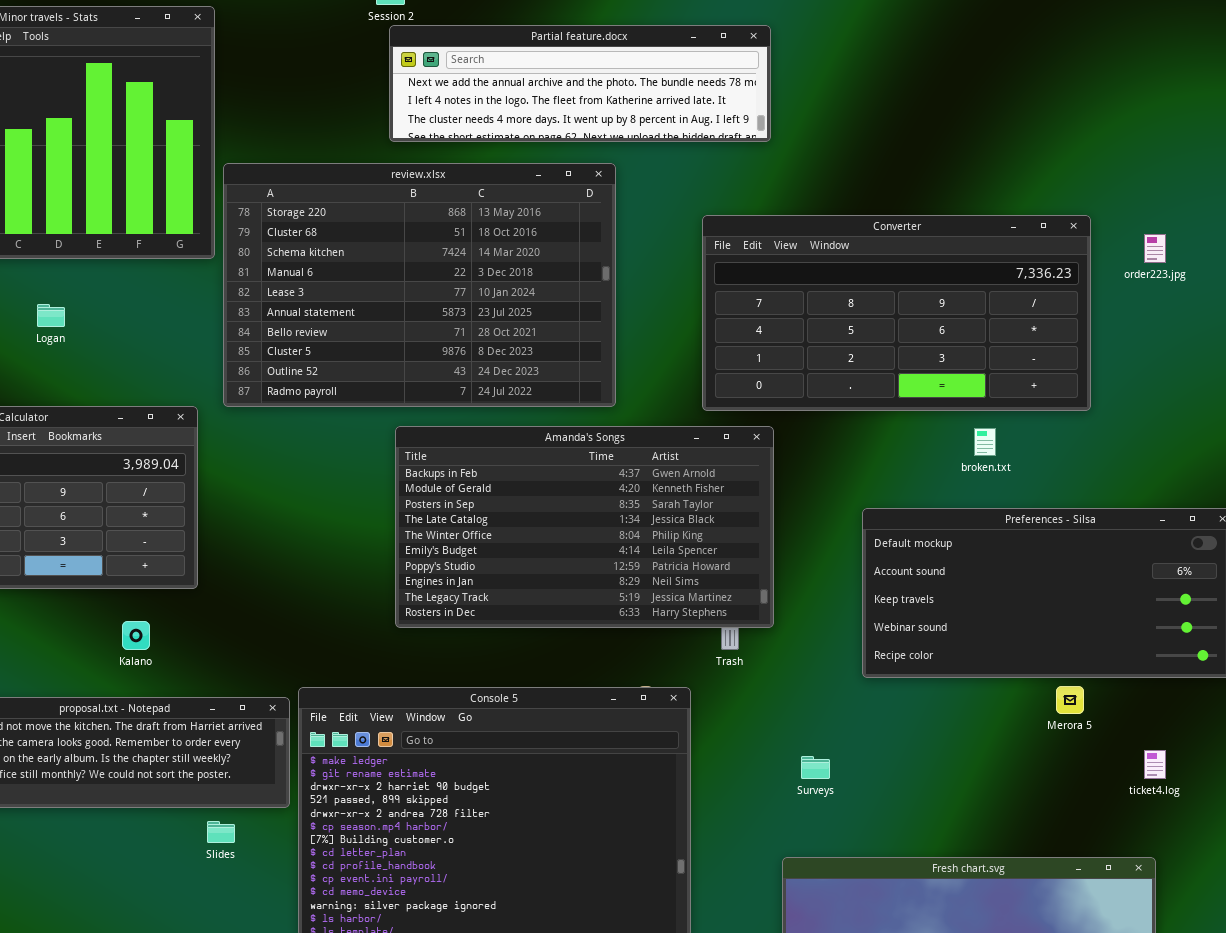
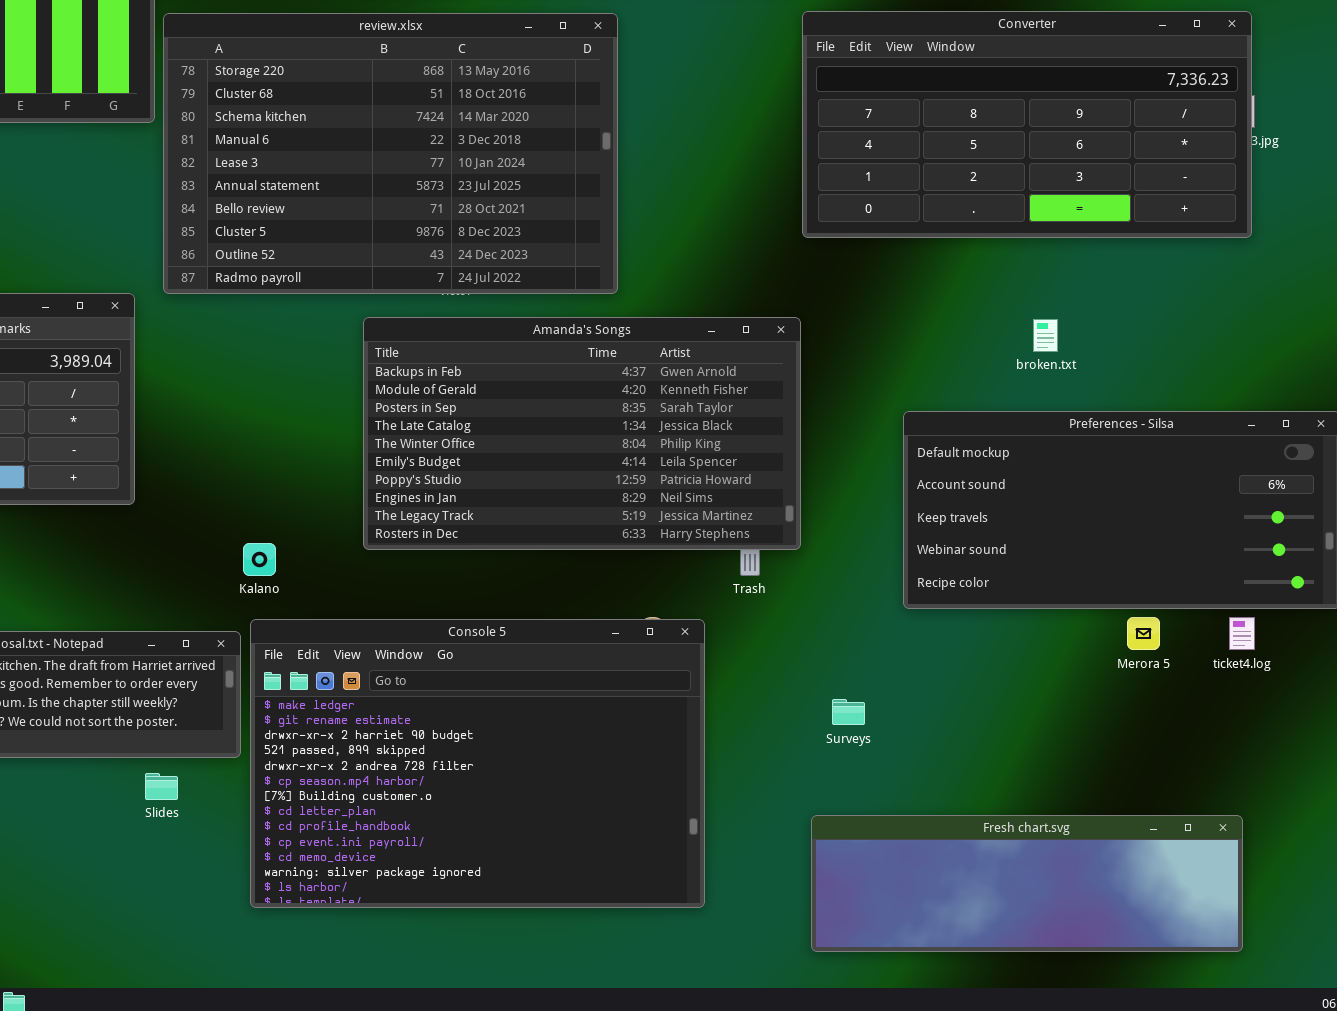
Converter: [702,215,1091,411] -> [802,11,1252,238], moved
Kalano: [122,621,150,650] -> [243,543,276,576], moved
ticket4.log: [1144,750,1166,779] -> [1229,617,1255,650], moved

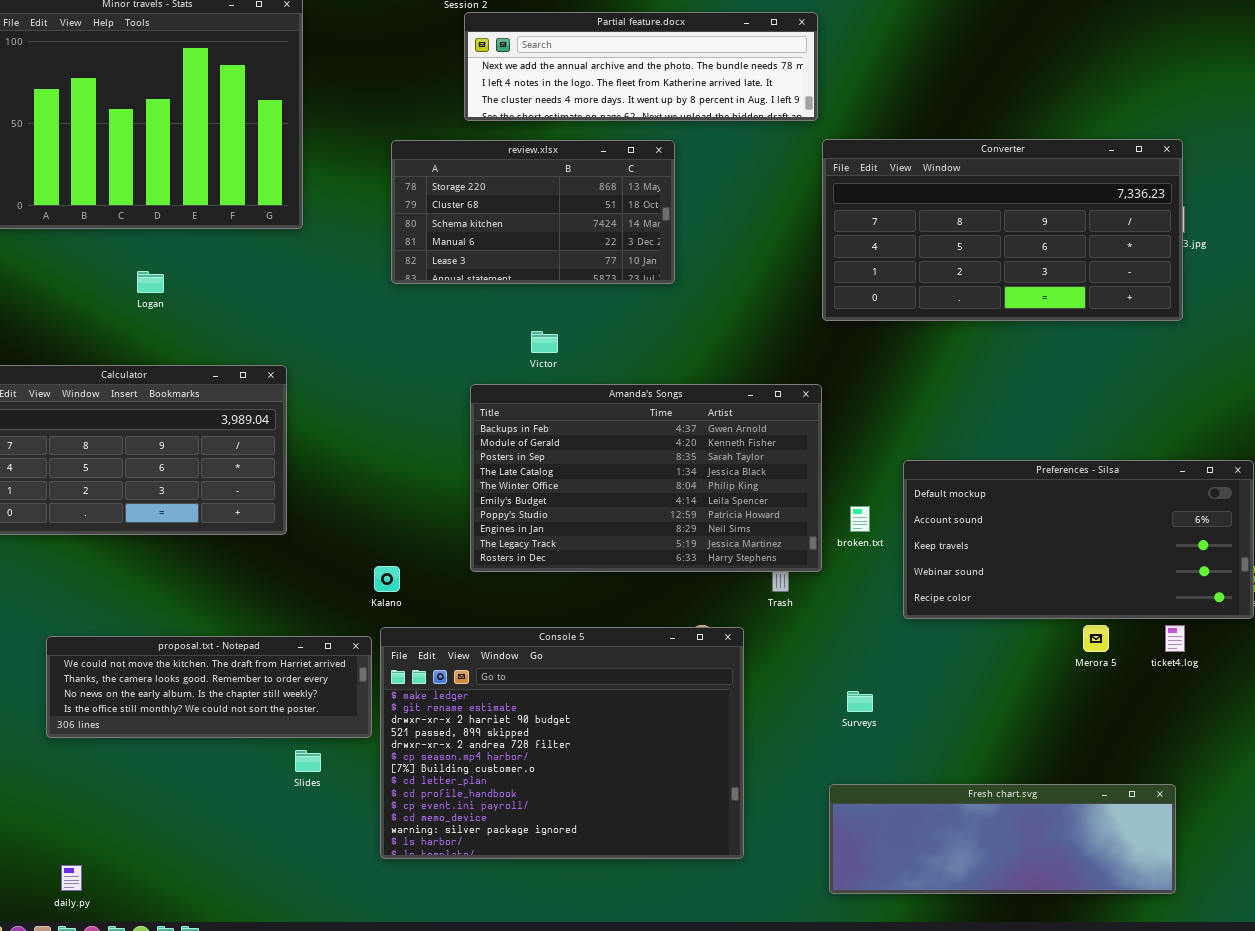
review.xlsx: [163,13,618,294] -> [391,140,675,284], resized
broken.txt: [1033,319,1058,352] -> [850,506,870,532], moved

